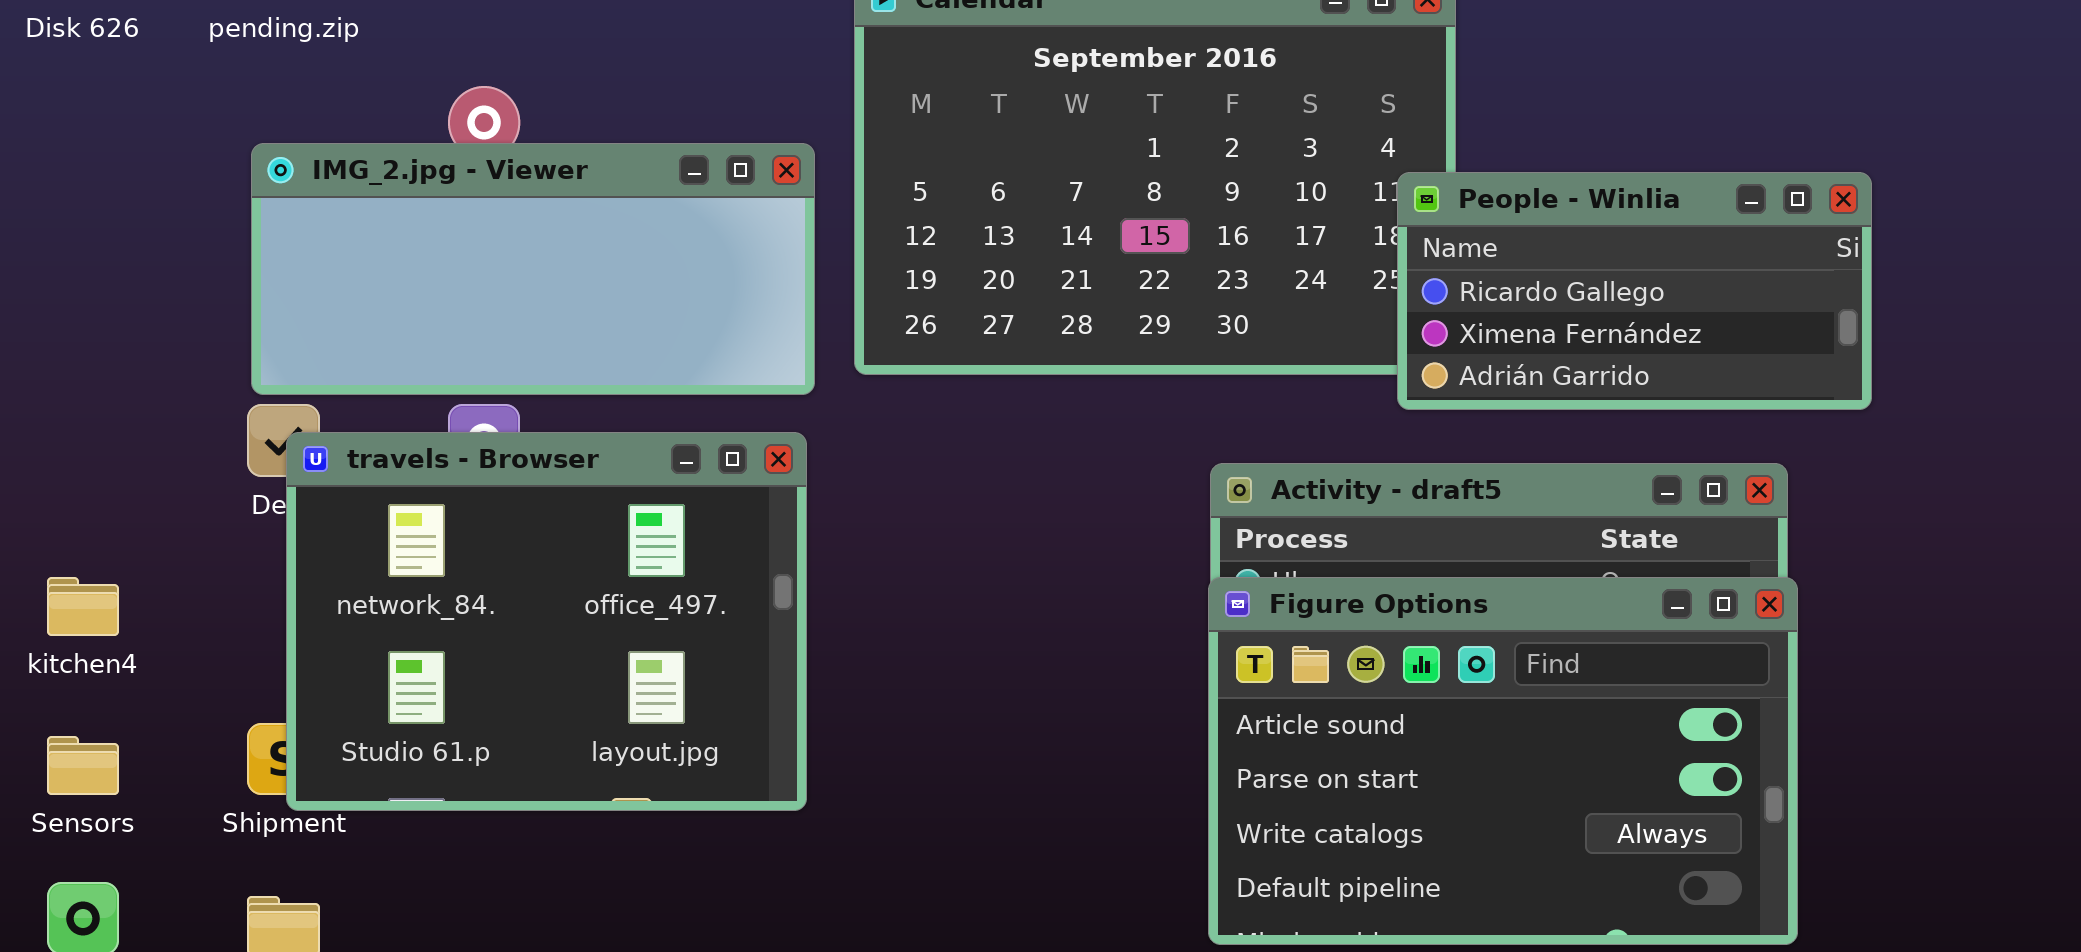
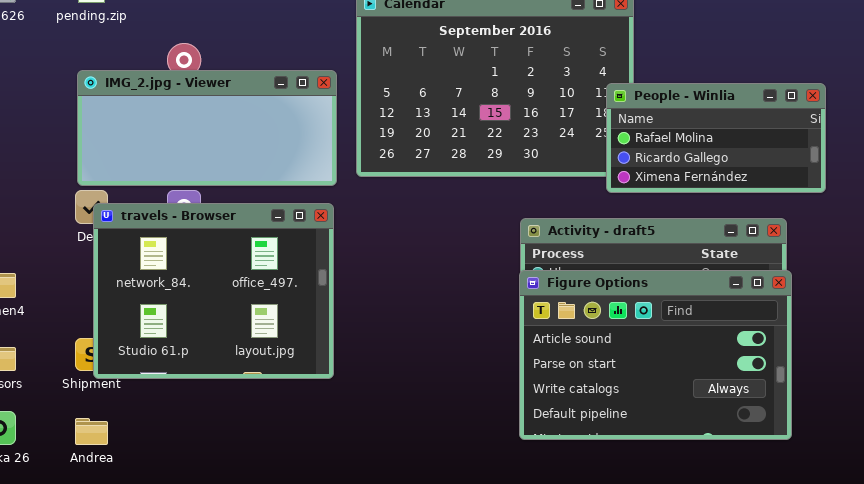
People - Winlia: [1397,172,1872,410] -> [606,83,826,193], scrolled up 1 row

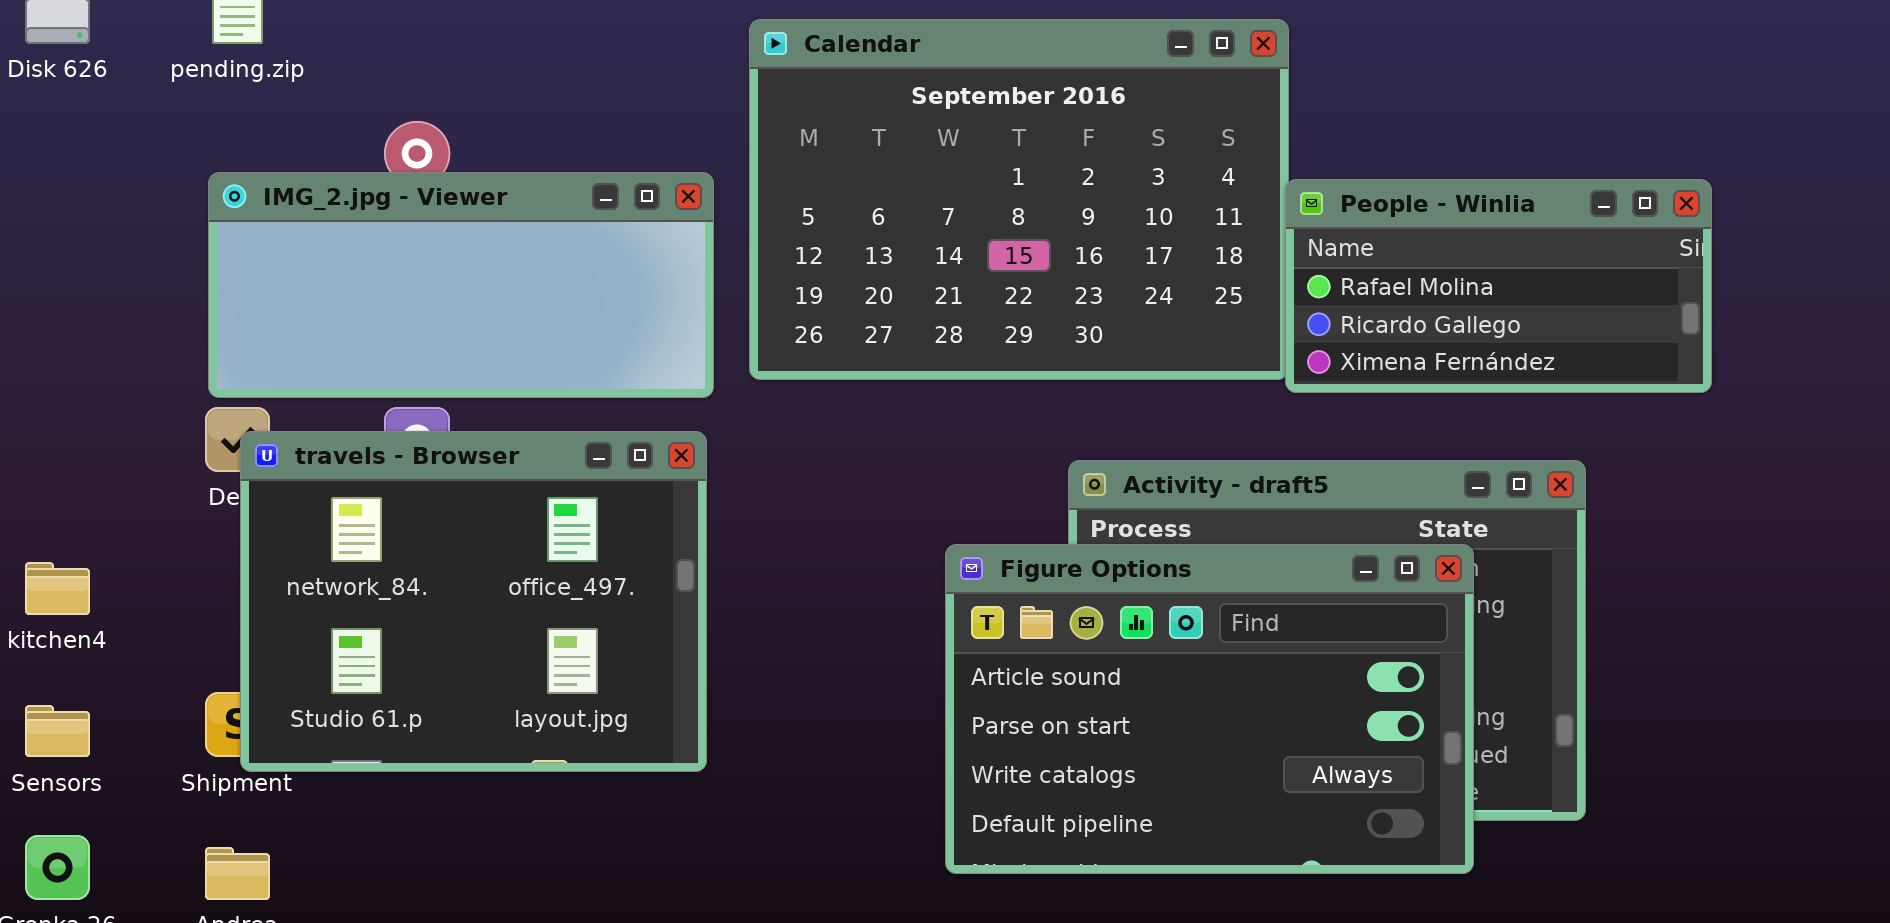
People - Winlia: [606,83,826,193] -> [1285,179,1712,393], moved
Figure Options: [519,270,792,440] -> [945,544,1474,874], moved

